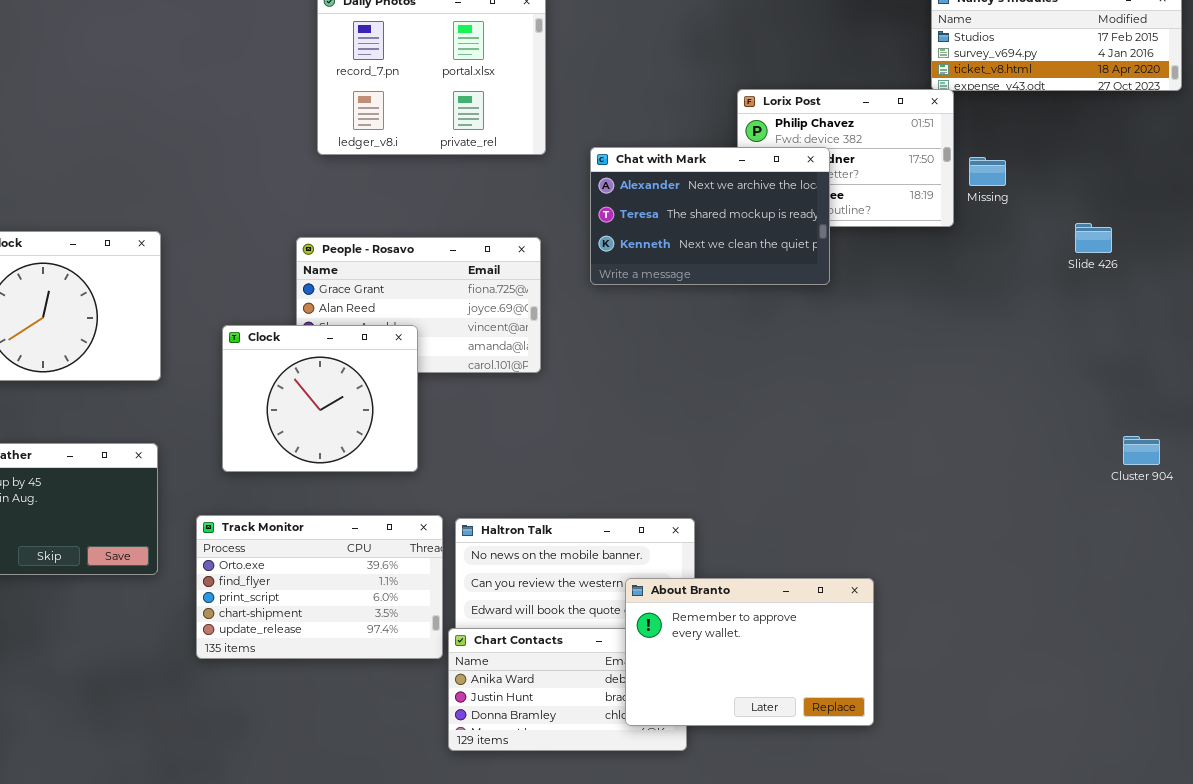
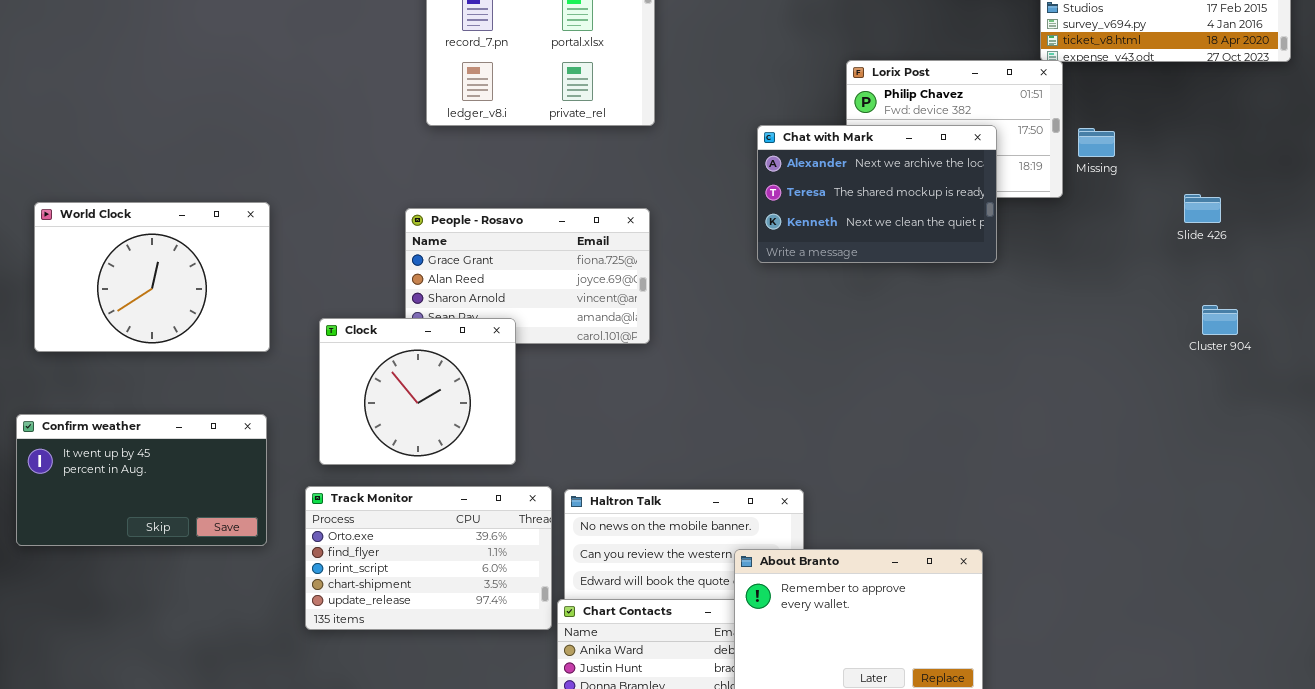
Chat with Mark: [590,147,830,285] -> [757,125,997,263], moved
Clock: [222,325,418,472] -> [319,318,516,465], moved
Cluster 904: [1123,436,1160,465] -> [1202,305,1238,335], moved

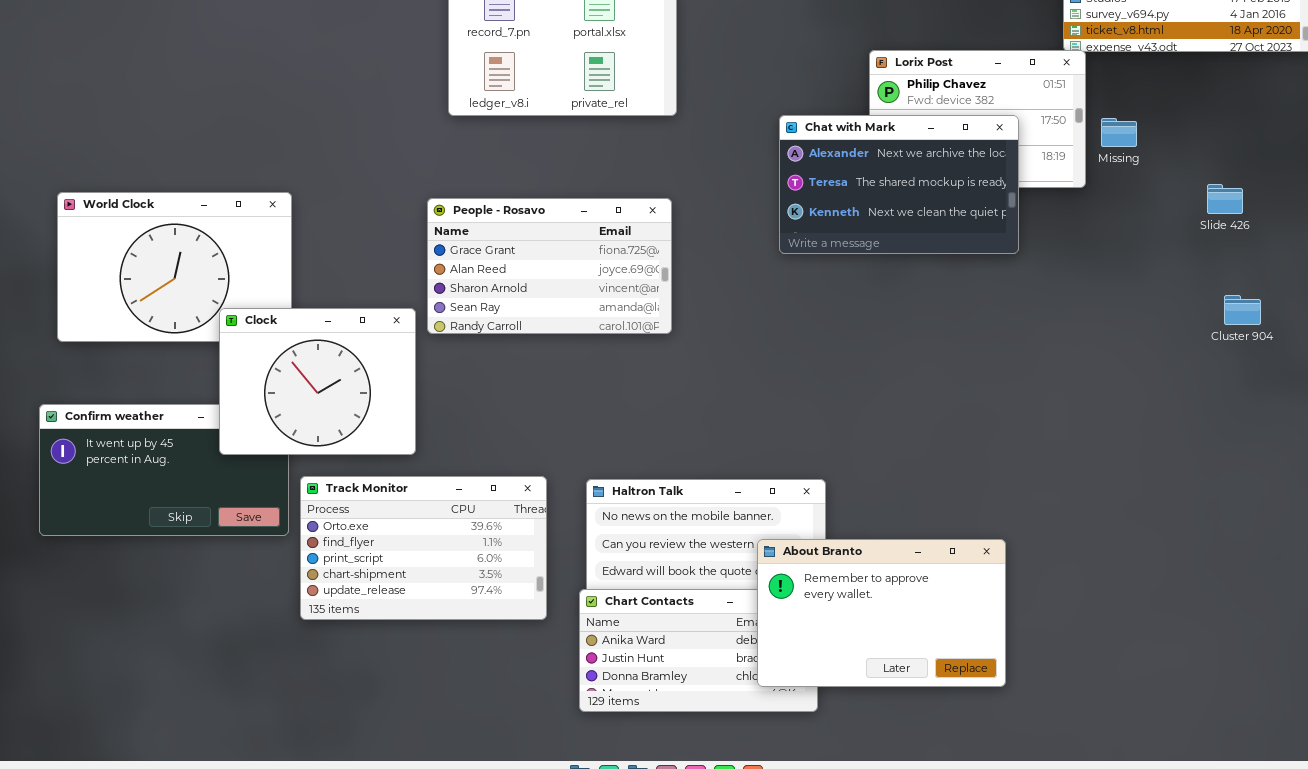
Clock: [319,318,516,465] -> [219,308,416,455], moved
Track Monitor: [305,486,552,630] -> [300,476,547,620], moved

